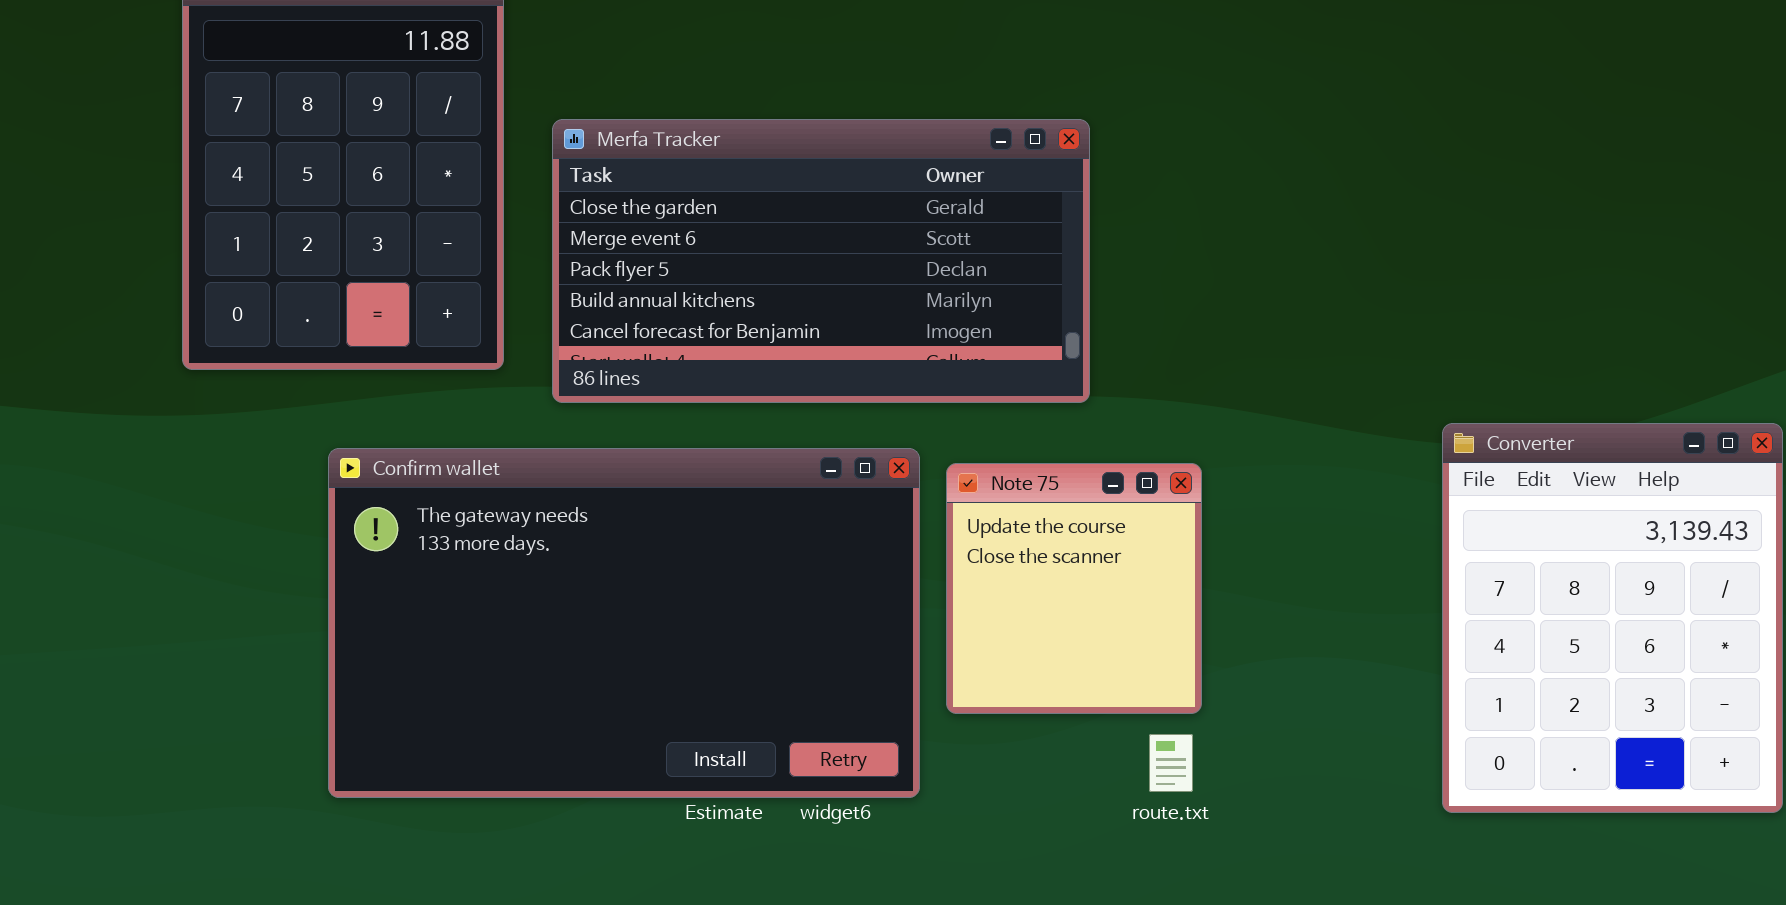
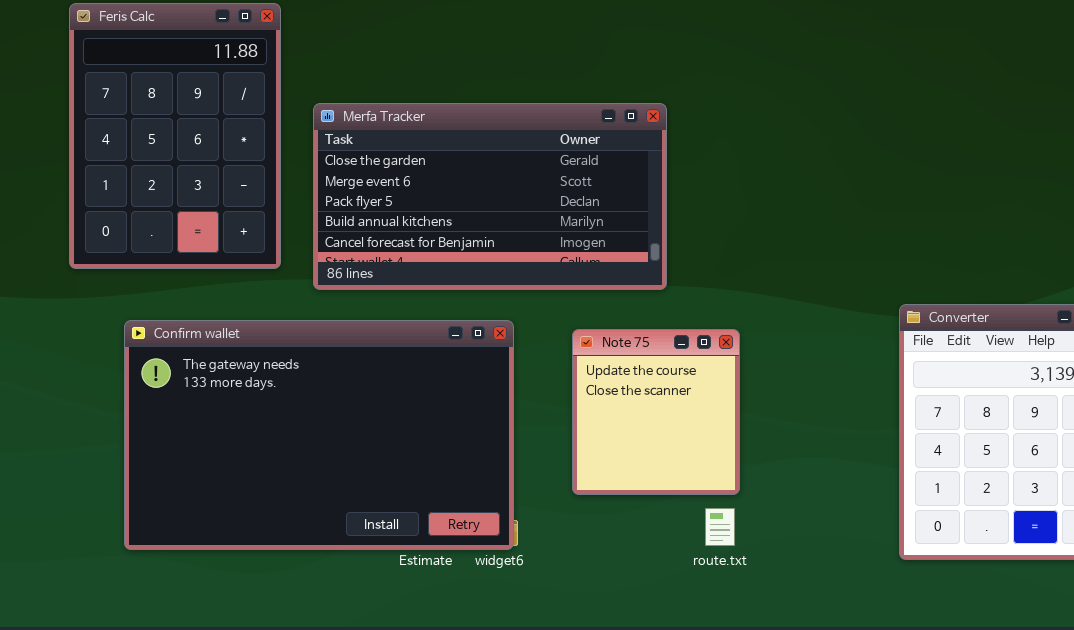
Confirm wallet: [328,448,920,798] -> [124,320,514,550], moved

